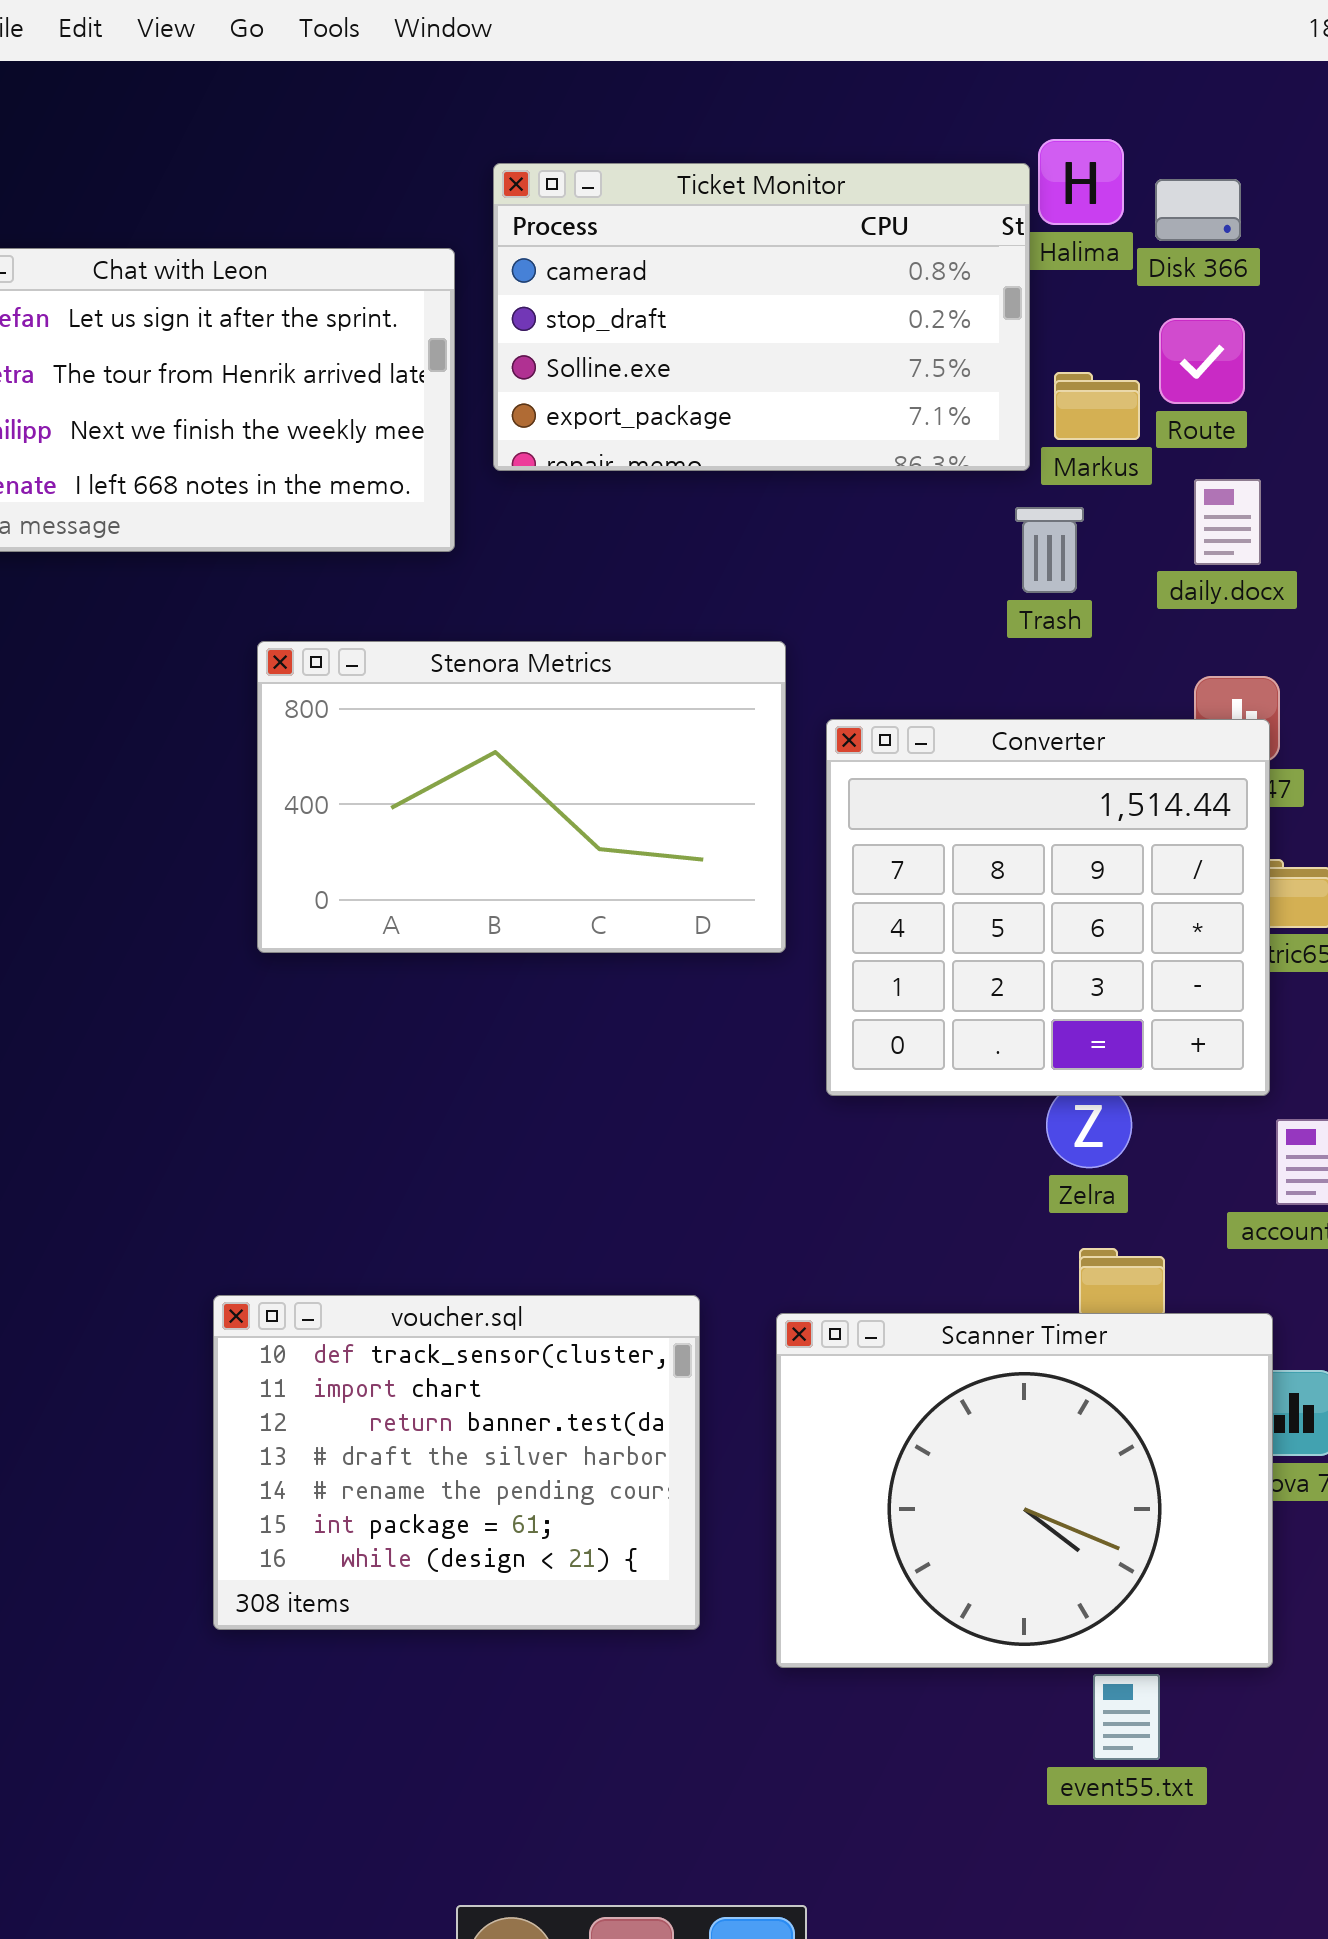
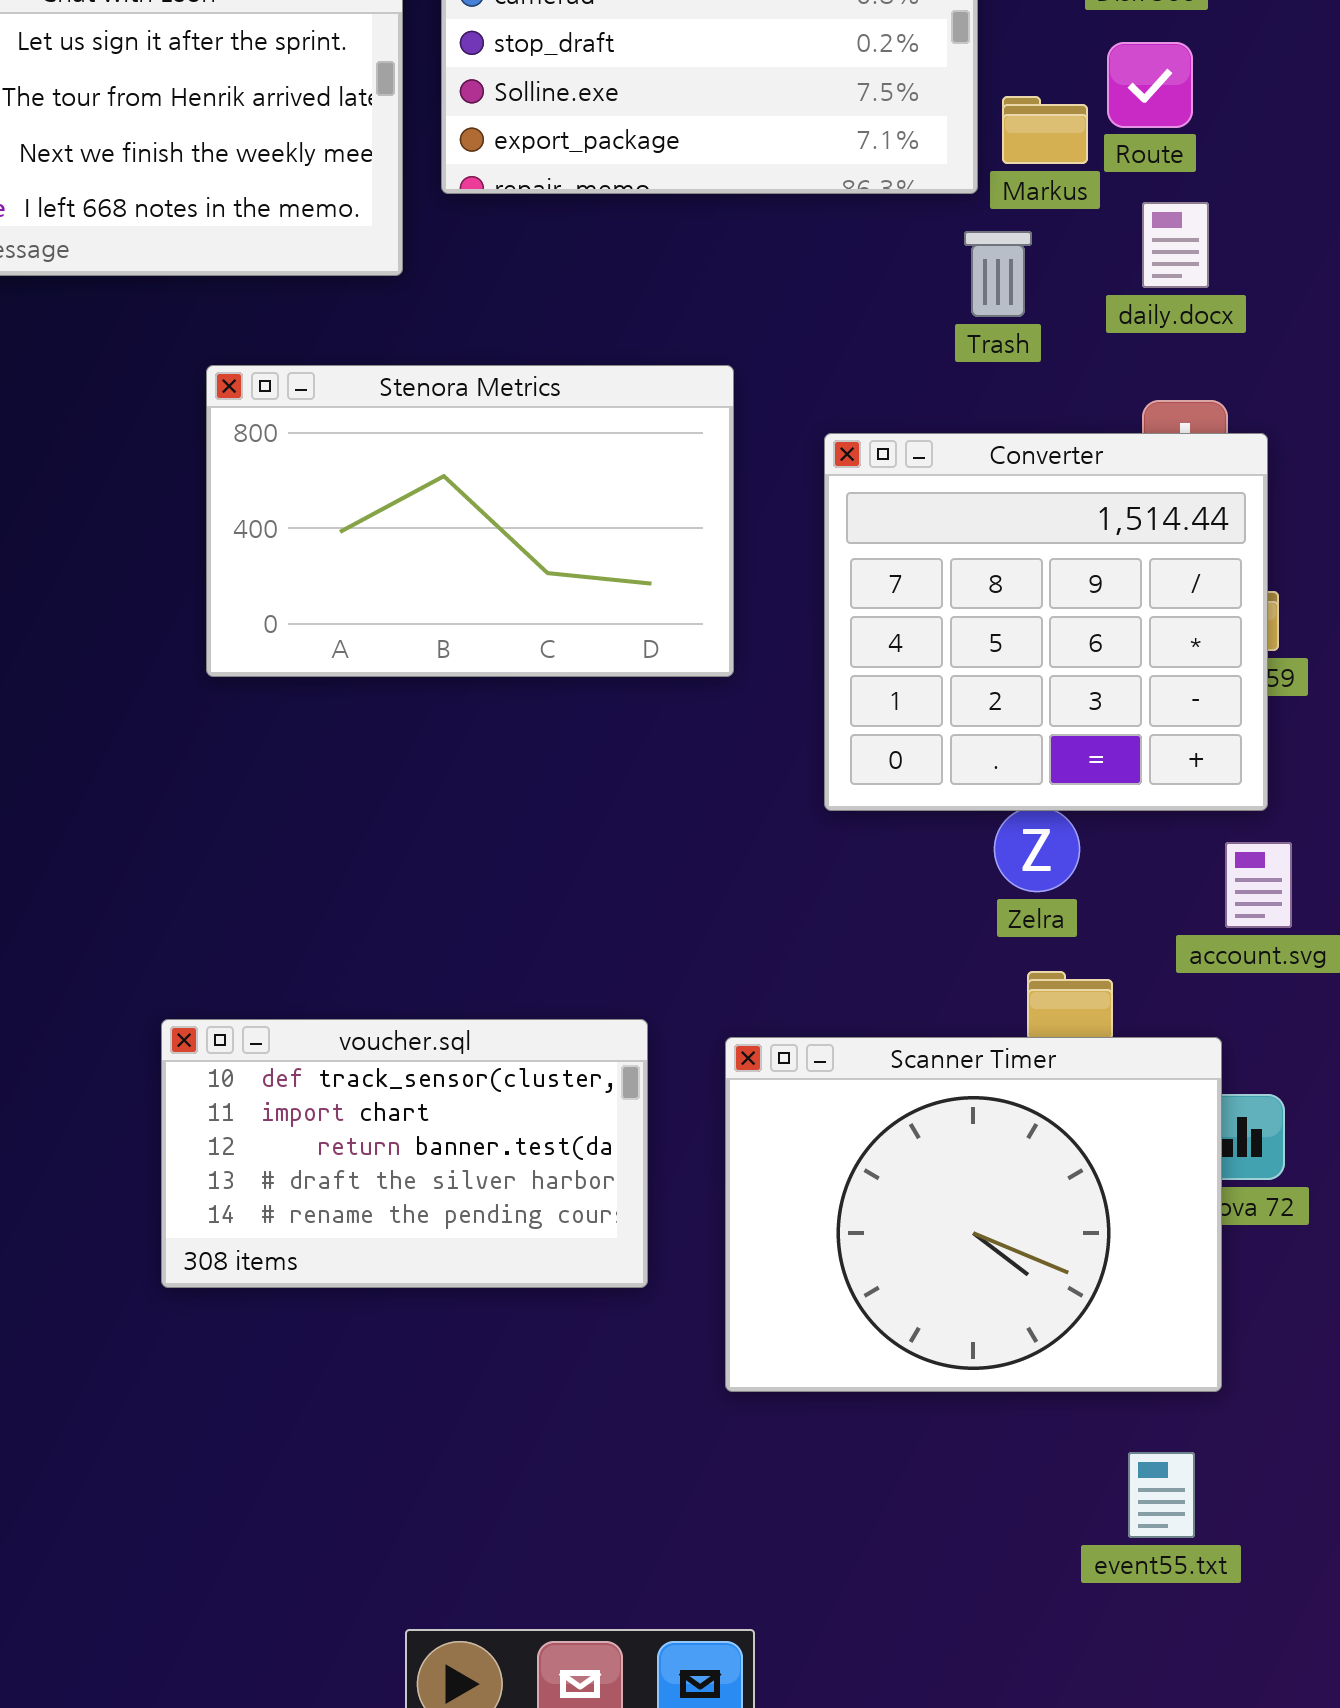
Converter: [826,719,1270,1096] -> [824,433,1268,811], moved
voucher.sql: [213,1295,700,1630] -> [161,1019,648,1288], resized
event55.txt: [1093,1674,1160,1760] -> [1128,1452,1195,1538], moved

